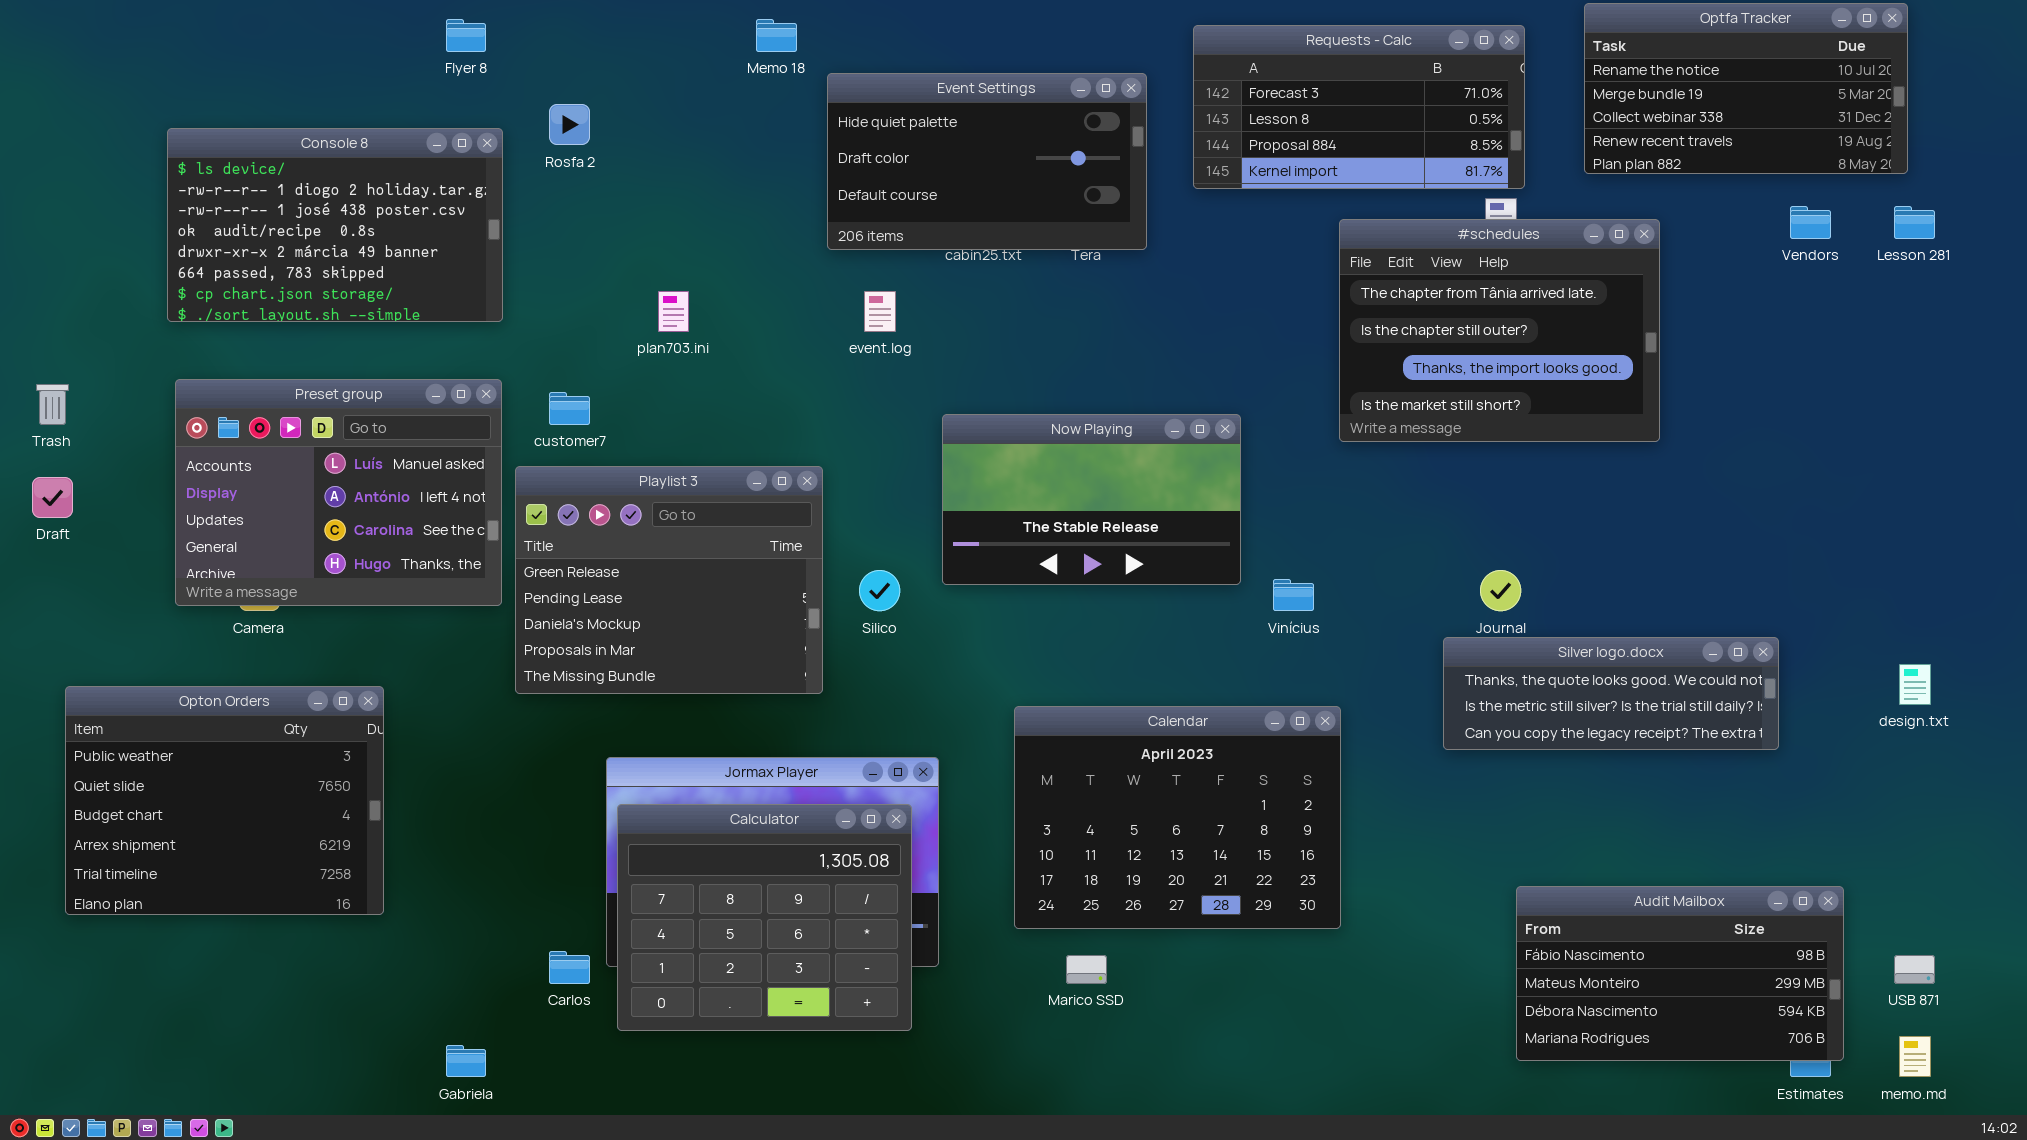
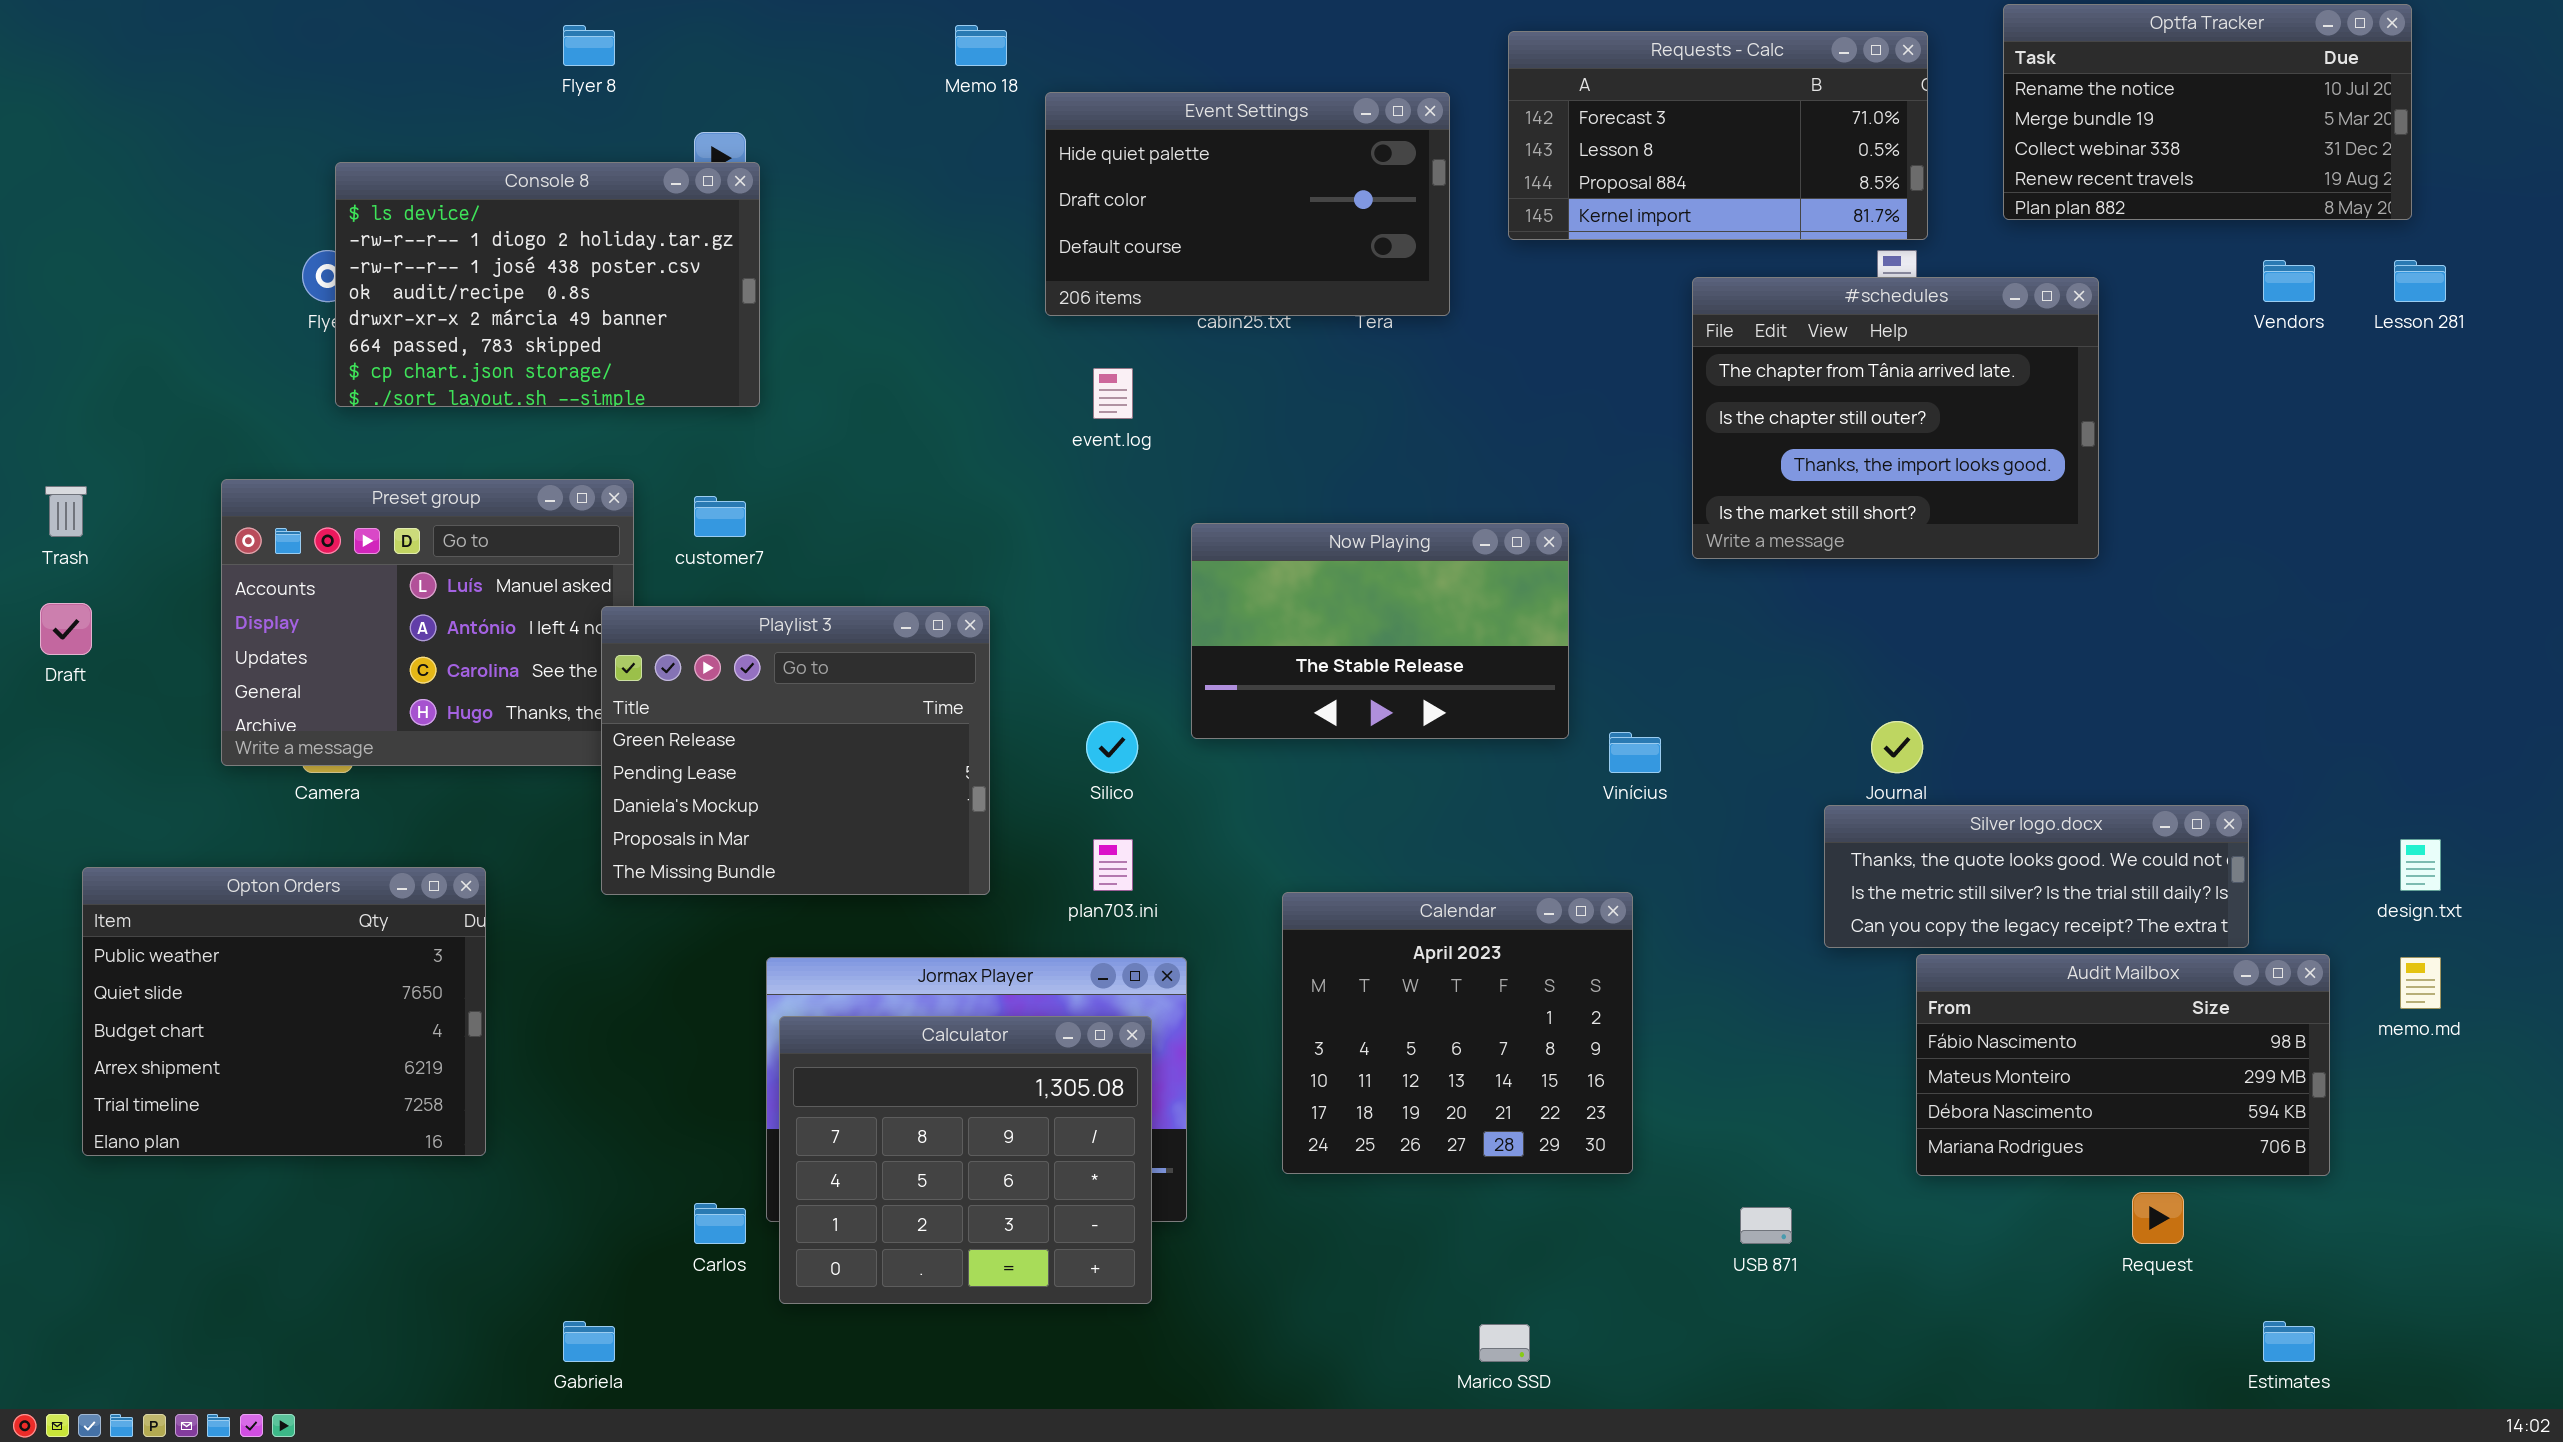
Console 8: [167,128,503,322] -> [335,162,760,407], moved
plan703.ini: [658,291,689,332] -> [1093,839,1133,891], moved
Playlist 3: [515,466,823,694] -> [601,606,990,895], moved
Calendar: [1014,706,1341,929] -> [1282,892,1633,1174], resized
Audit Mailbox: [1516,886,1844,1061] -> [1916,954,2330,1176], moved
Marico SSD: [1066,955,1107,984] -> [1479,1324,1530,1362], moved
USB 871: [1894,955,1935,984] -> [1740,1207,1792,1244], moved
memo.md: [1899,1036,1931,1077] -> [2400,957,2441,1009], moved

